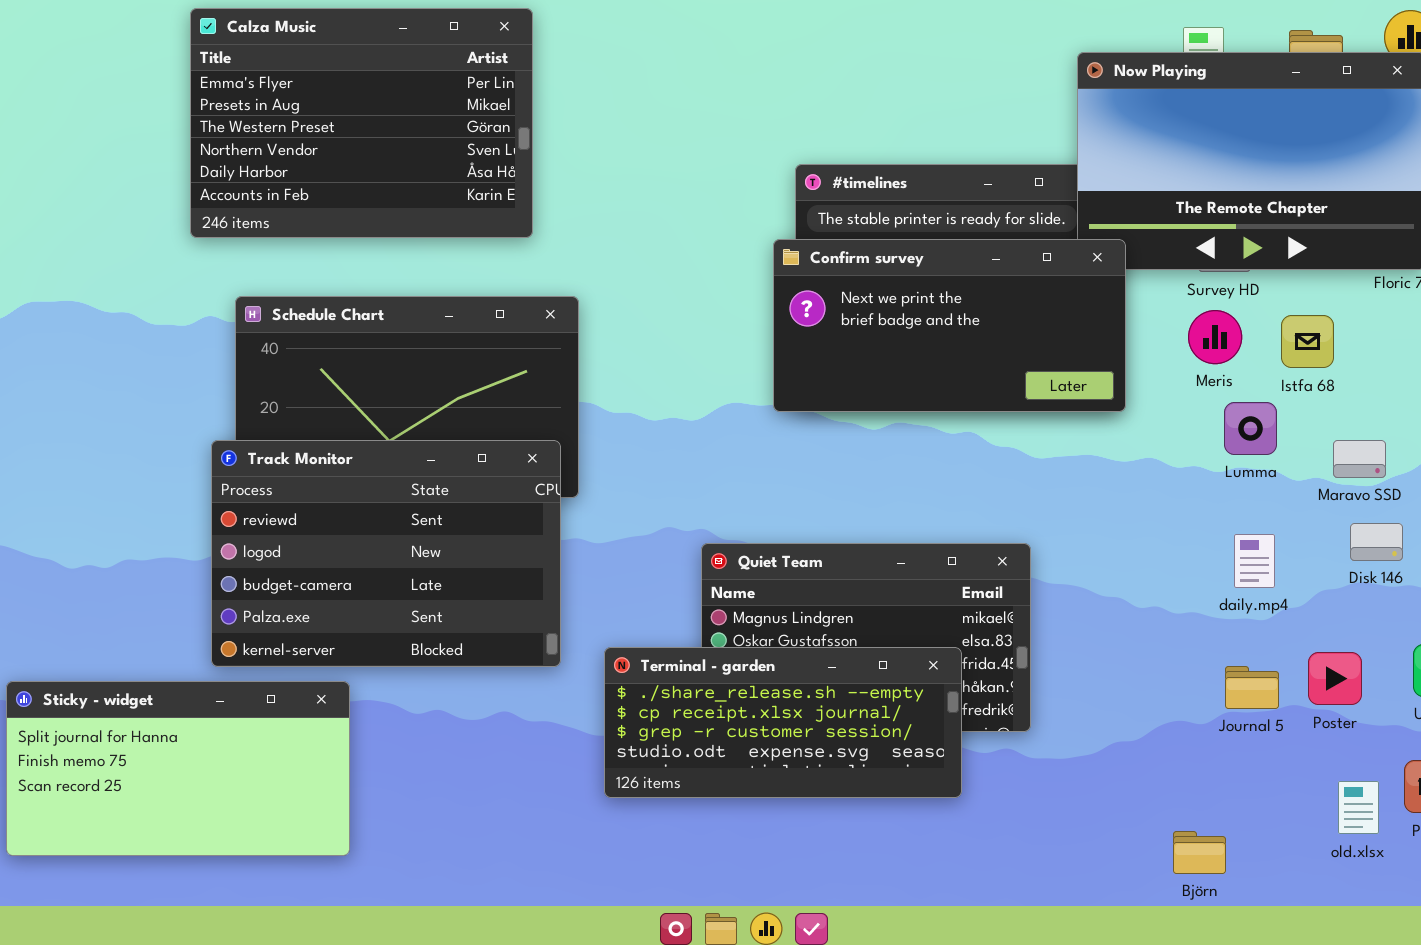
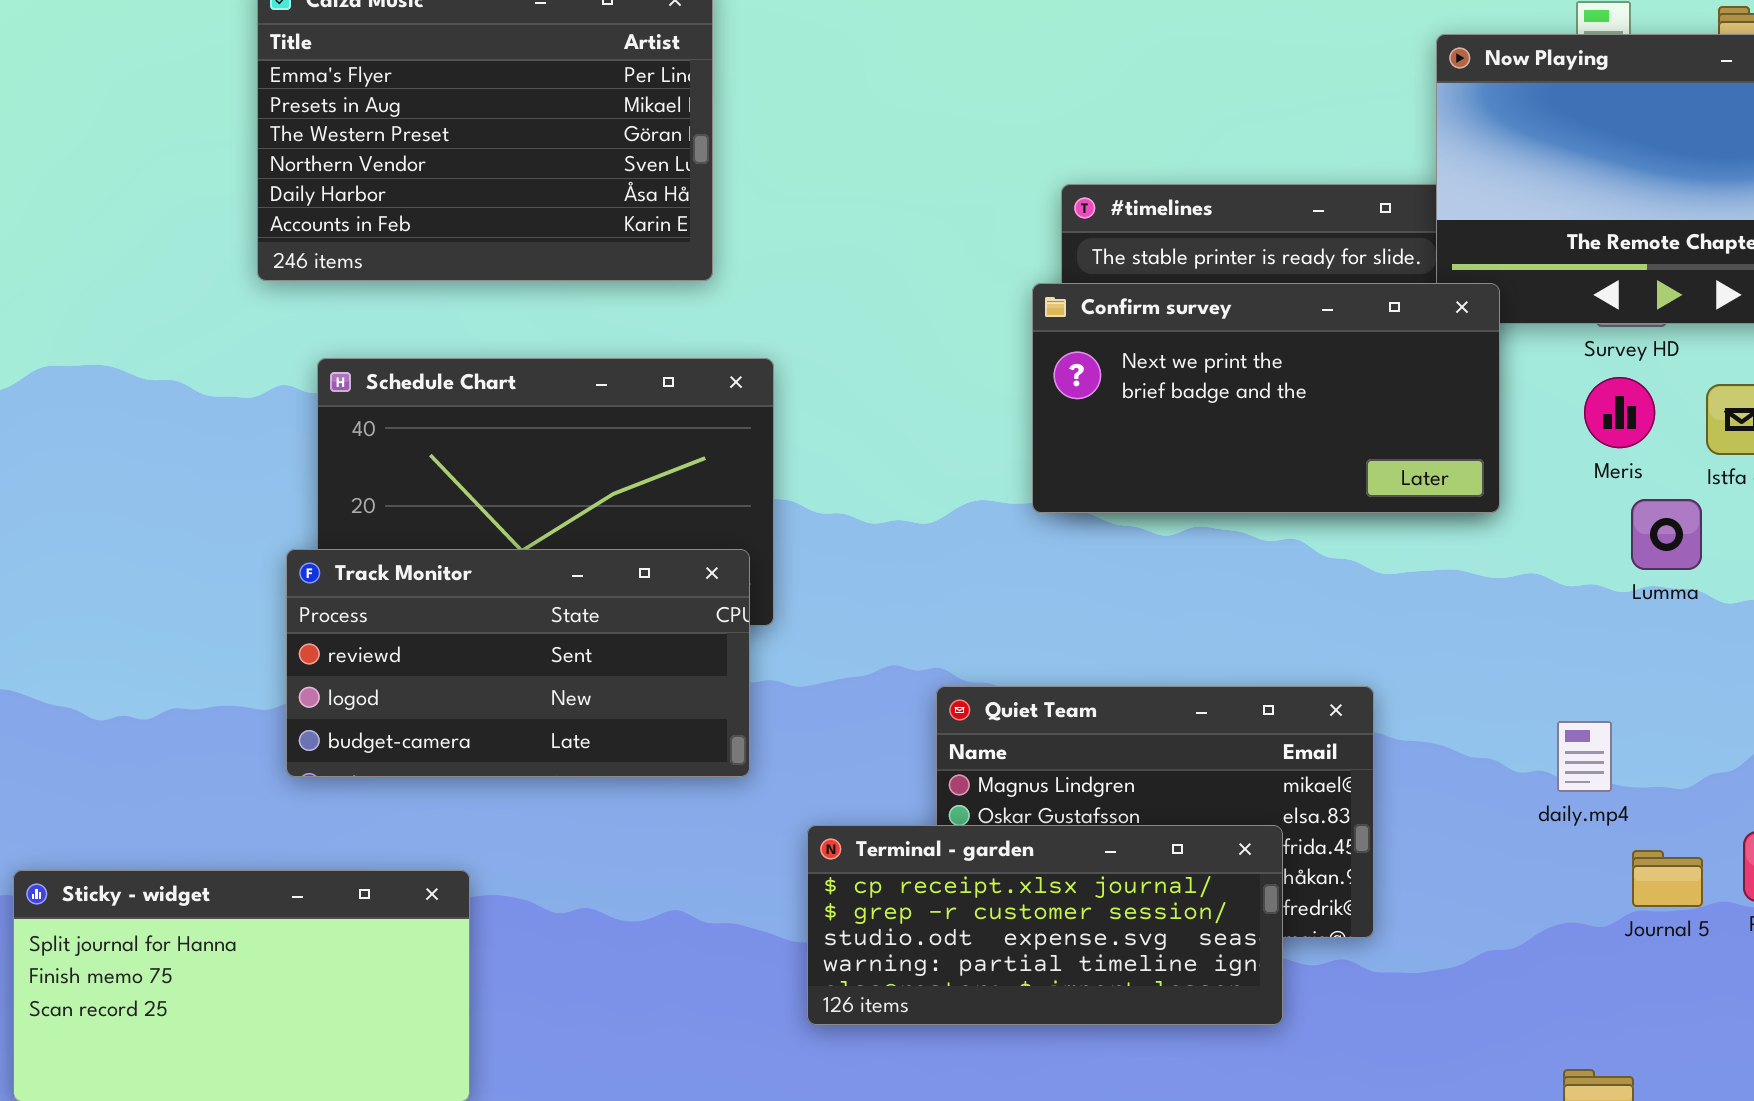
Track Monitor: [211,440,561,667] -> [286,549,750,777], resized
daily.mp4: [1234,534,1275,588] -> [1557,721,1612,792], moved
Terminal - garden: [604,647,962,798] -> [807,825,1283,1025], scrolled down 1 row

